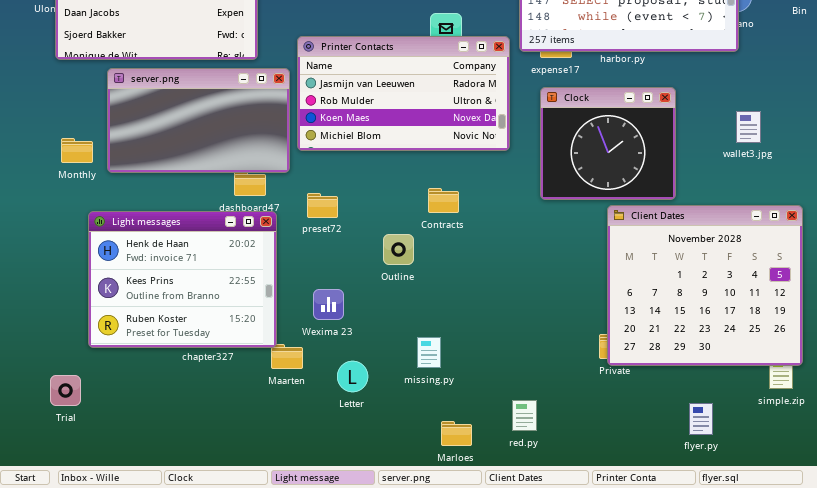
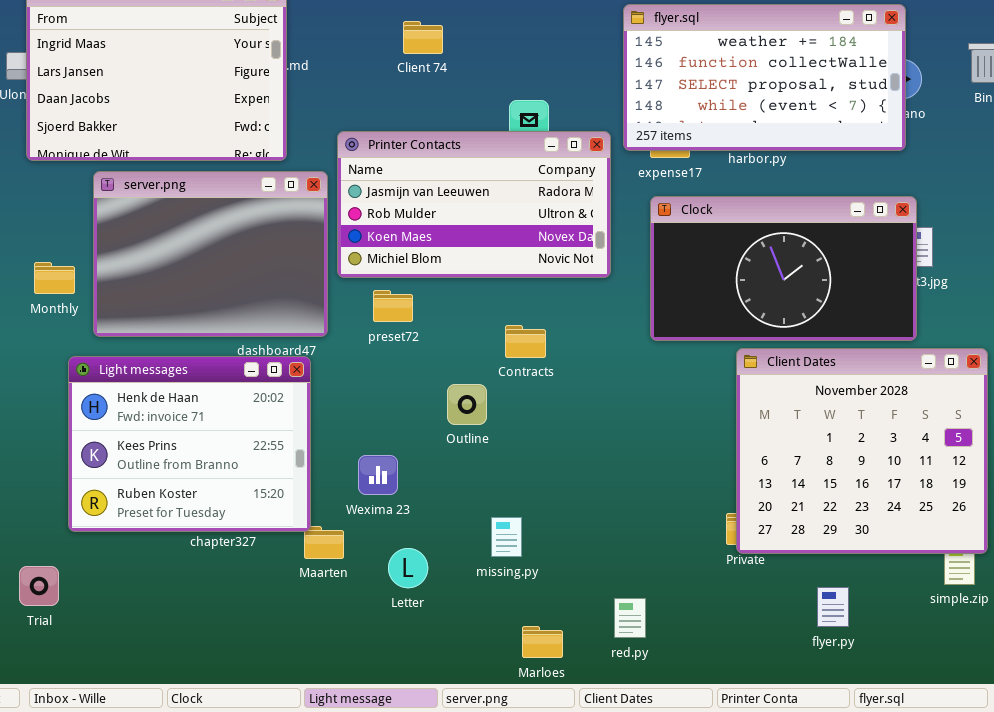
server.png: [107,68,290,173] -> [93,171,328,337], resized
Clock: [540,87,676,200] -> [650,196,917,341], resized
preset72: [307,193,338,218] -> [373,290,413,322], moved
flyer.py: [689,403,713,435] -> [817,587,849,627], moved

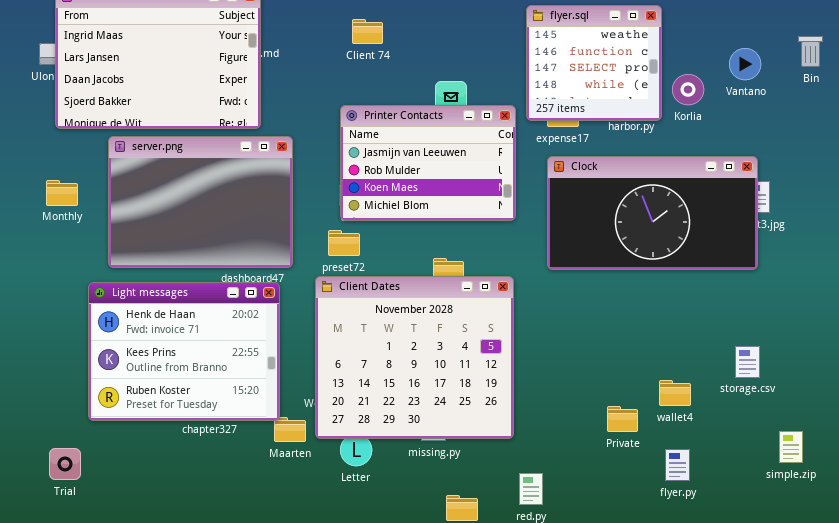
flyer.sql: [623,4,906,151] -> [526,5,662,121], resized
Printer Contacts: [337,131,611,278] -> [340,105,516,221], resized
Monthly: [34,262,75,294] -> [46,180,78,206], moved
Client Dates: [736,348,988,554] -> [315,276,514,439], moved
flyer.py: [817,587,849,627] -> [665,449,690,481], moved

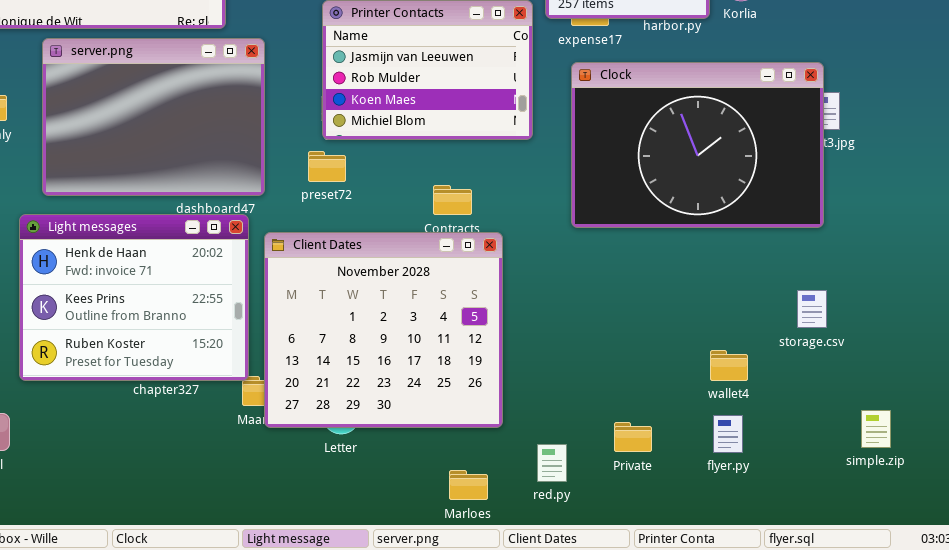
Clock: [547,156,758,270] -> [571,62,824,228], resized
Client Dates: [315,276,514,439] -> [264,232,503,428], moved
wallet4: [659,380,691,406] -> [710,350,748,381], moved
Private: [607,406,638,432] -> [614,422,652,452], moved
simple.zip: [779,431,803,463] -> [861,410,891,448], moved

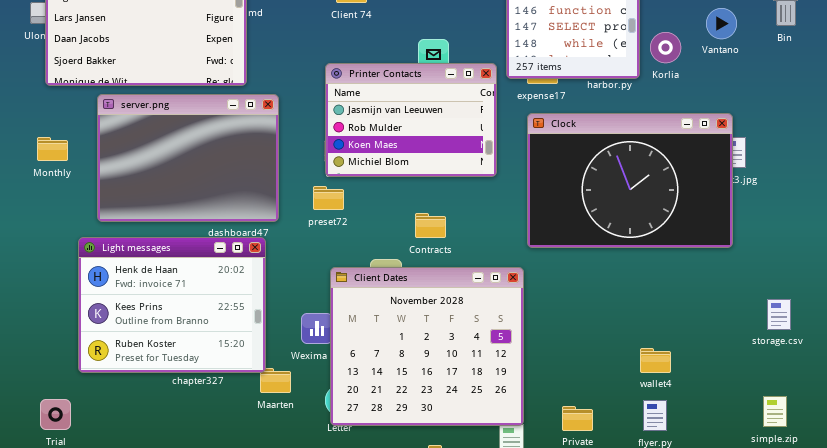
Client Dates: [264,232,503,428] -> [330,267,524,426], moved
storage.csv: [797,290,827,328] -> [767,299,791,330], moved

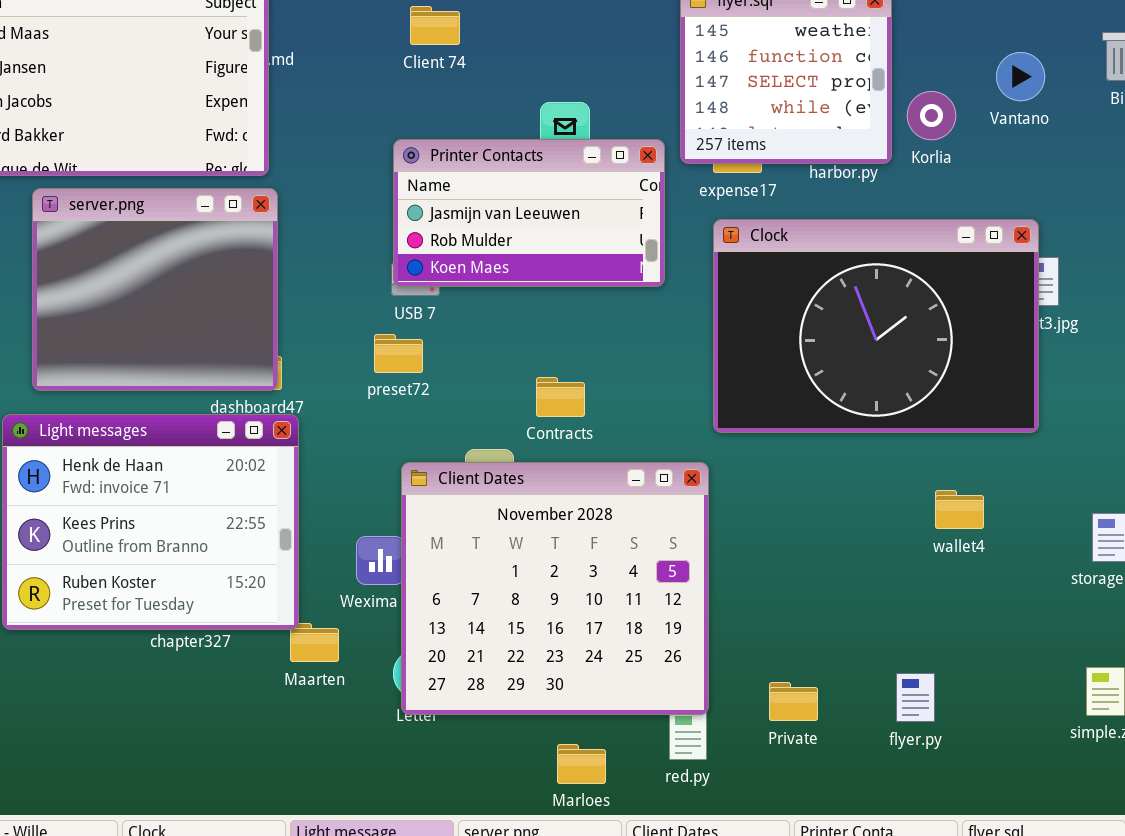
Printer Contacts: [325,63,497,177] -> [393,139,665,287], resized
server.png: [97,94,279,222] -> [32,188,278,391], resized
wallet4: [640,348,671,373] -> [935,490,984,529], moved

